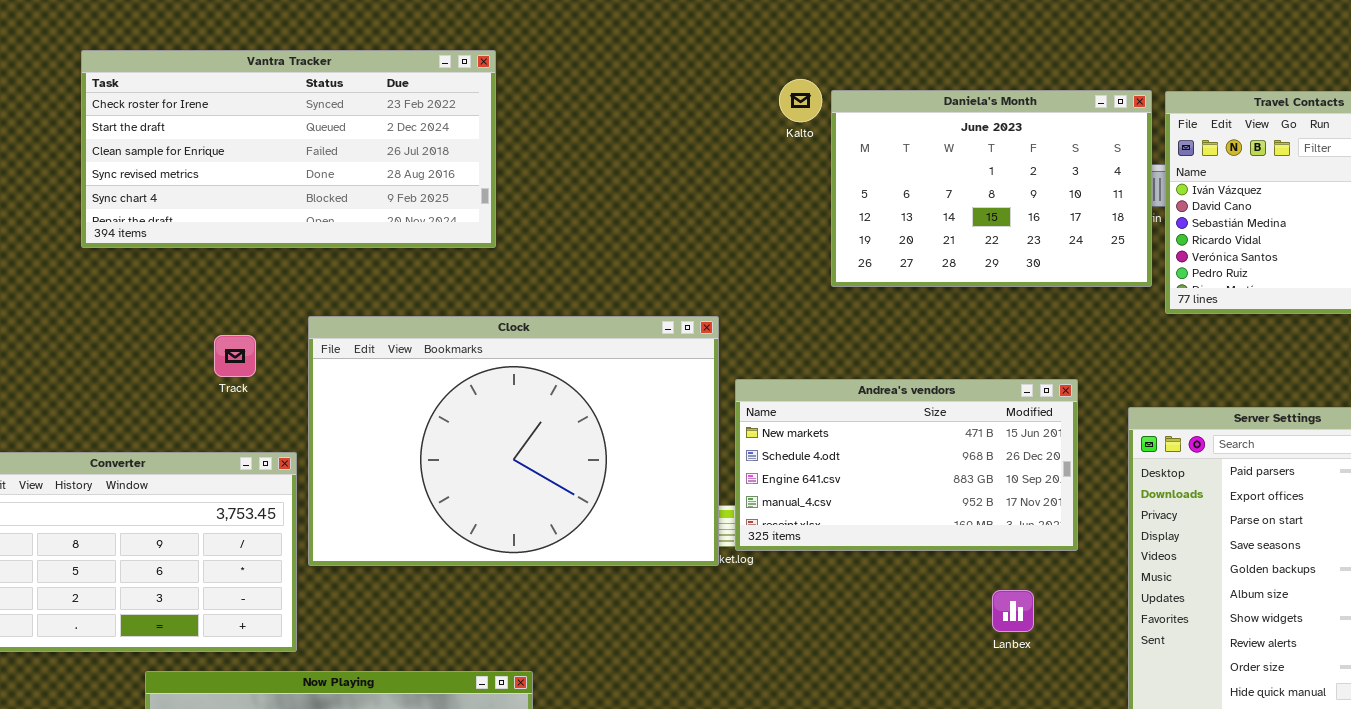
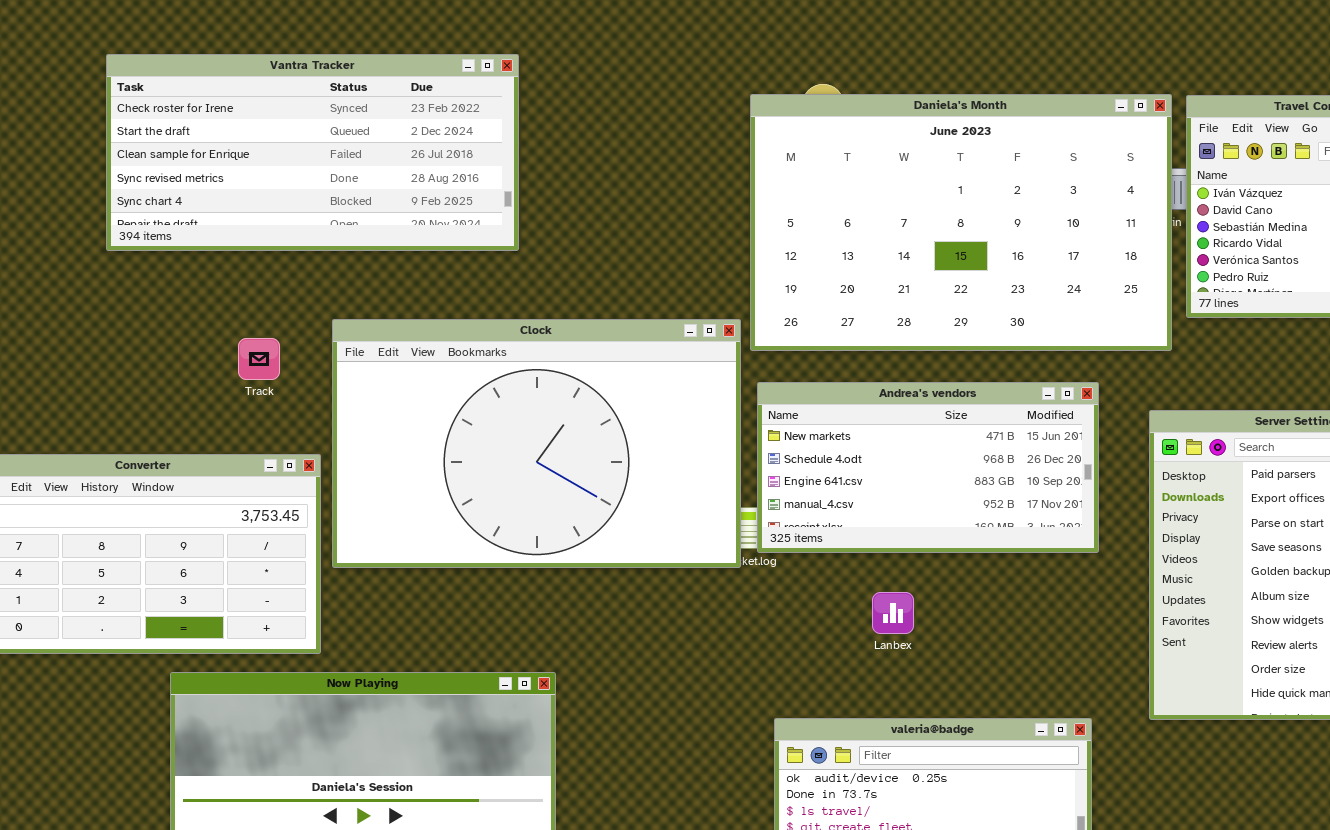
Daniela's Month: [831,90,1152,287] -> [750,94,1172,351], resized
Lanbex: [992,590,1034,632] -> [872,592,914,634], moved

